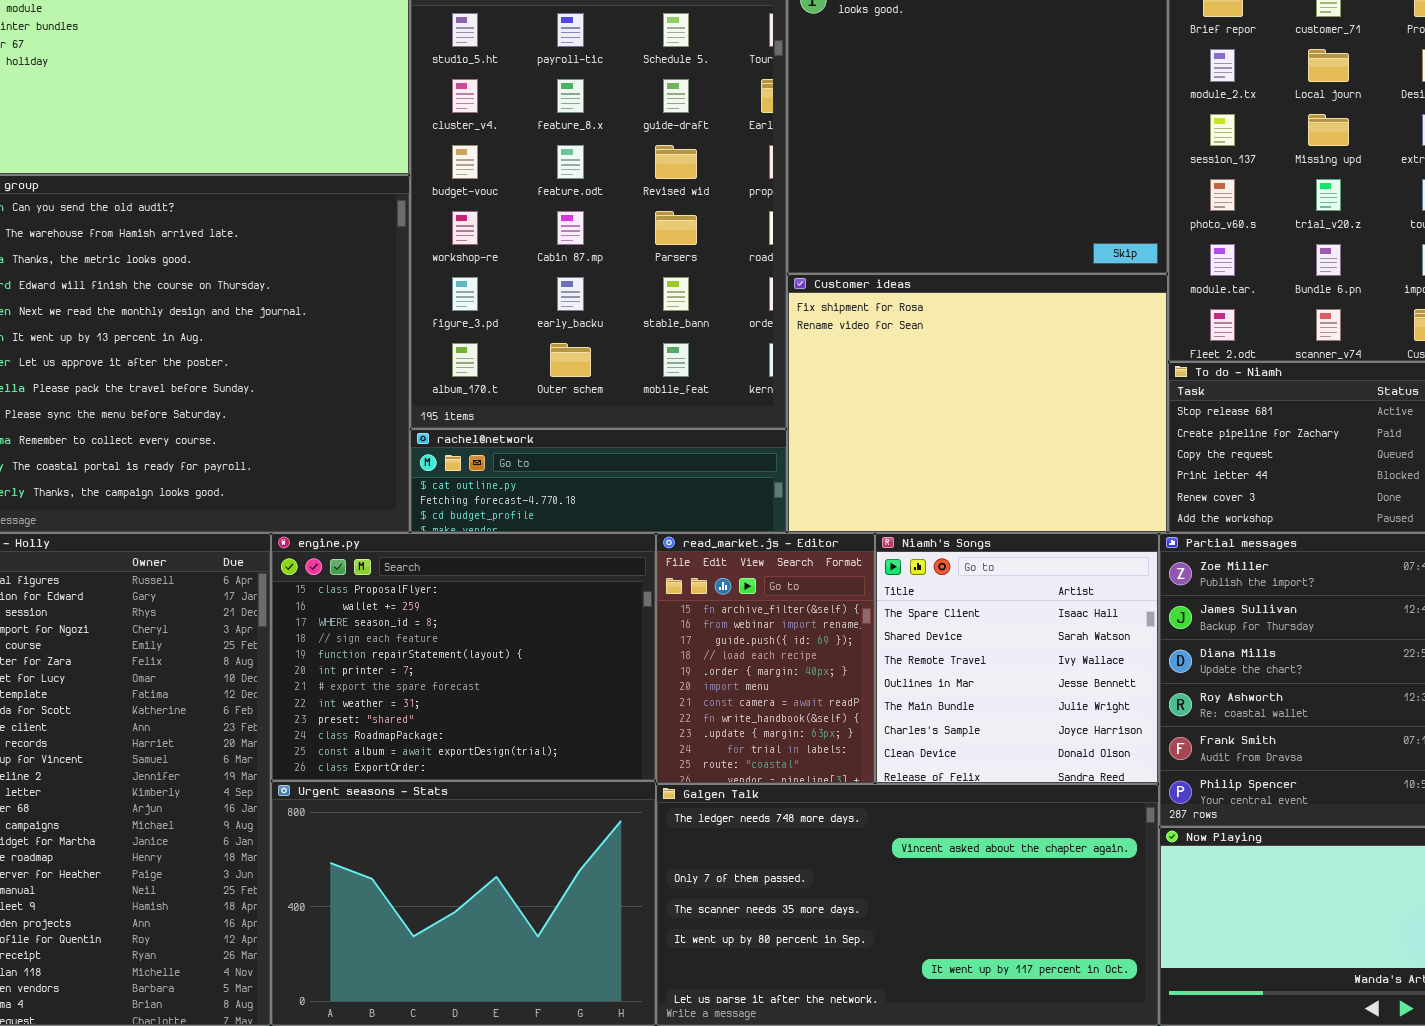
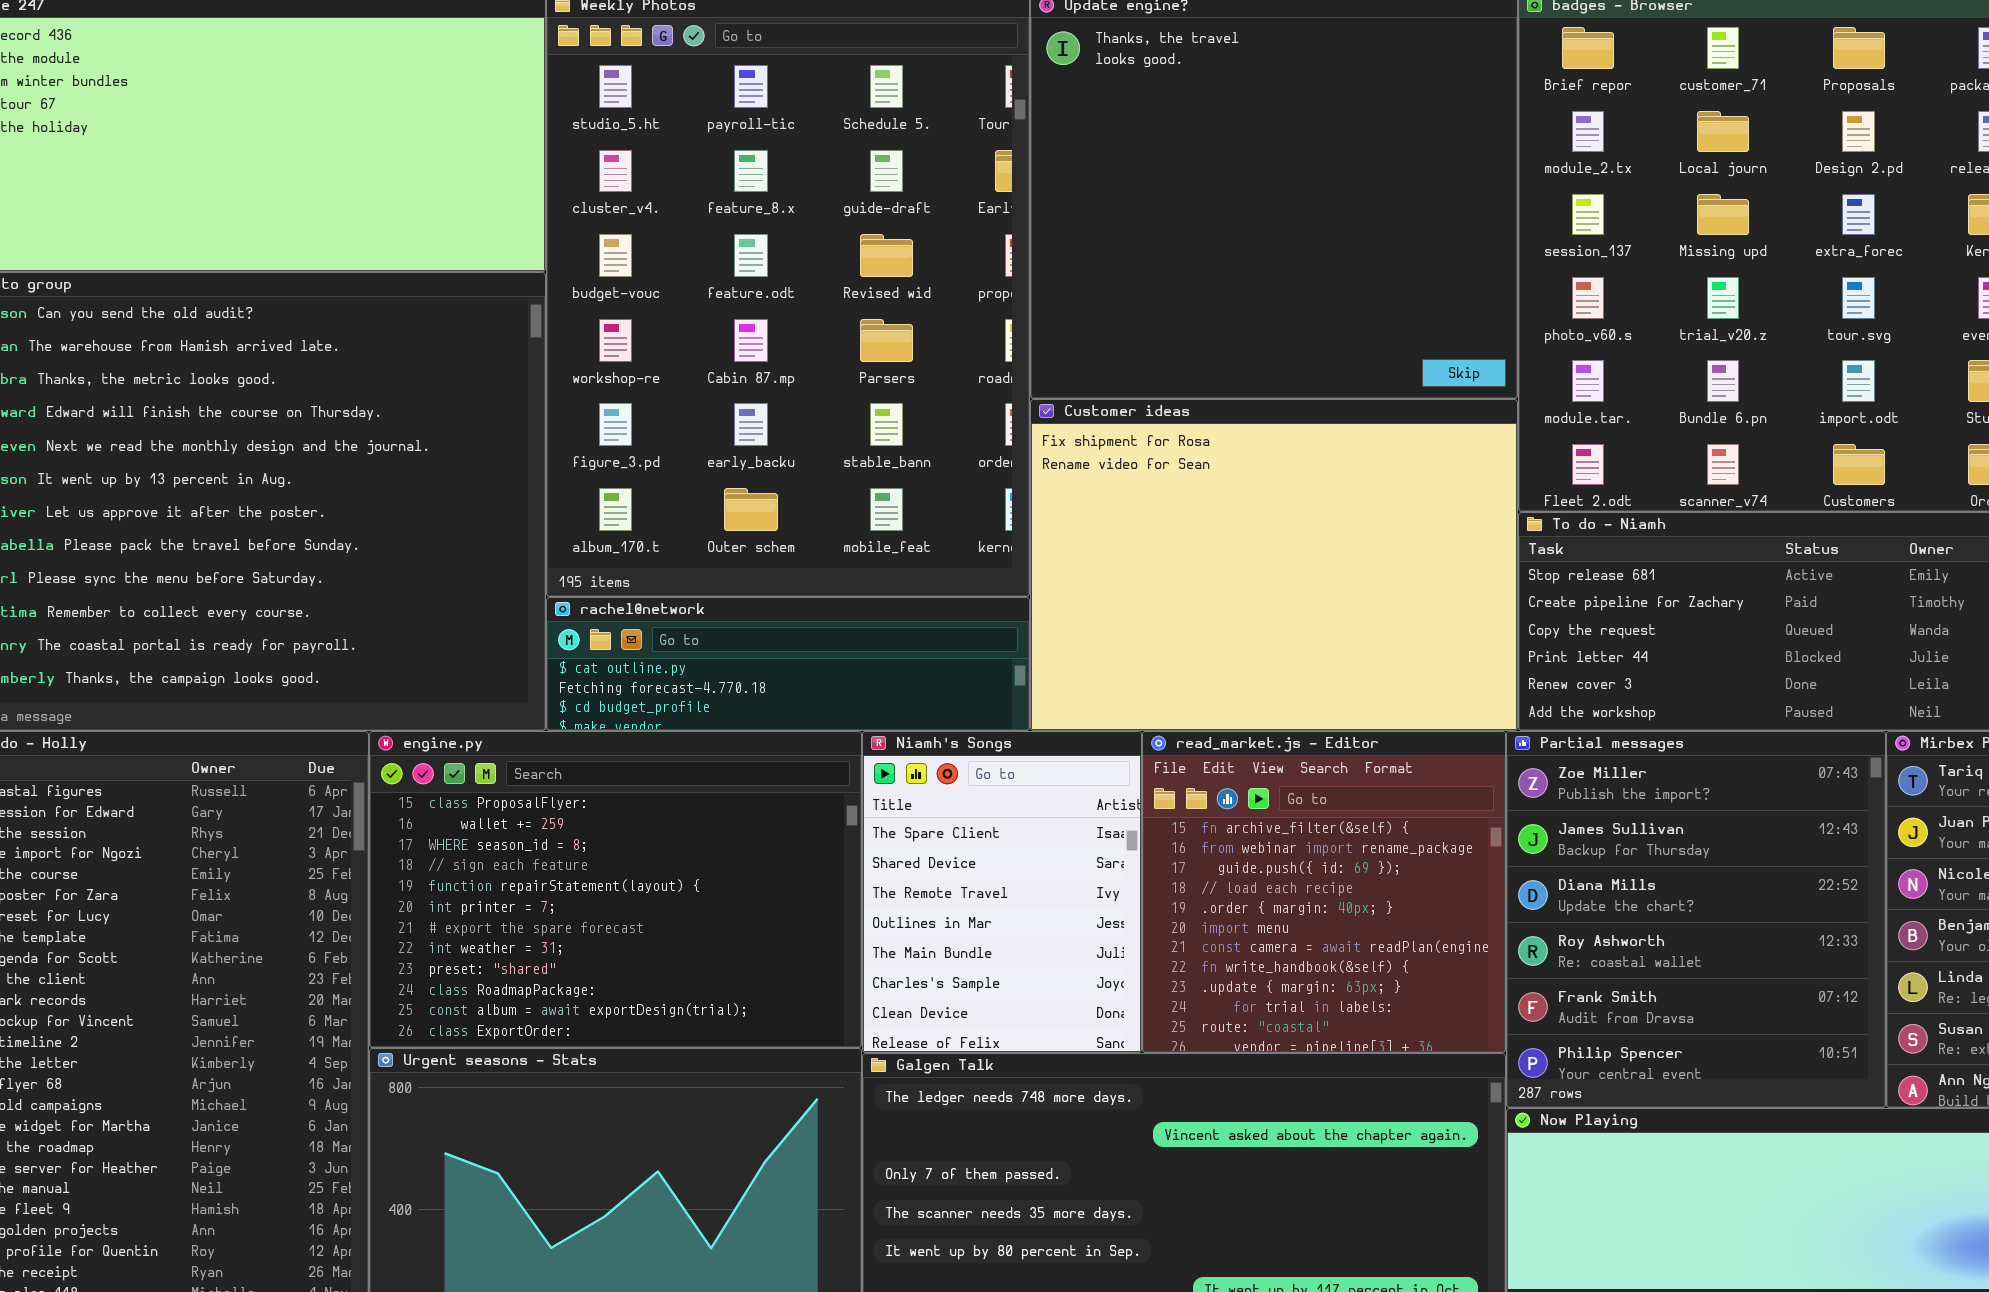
read_market.js - Editor: [656,533,875,784] -> [1142,731,1506,1053], moved, resized
Niamh's Songs: [875,533,1159,784] -> [862,731,1142,1053], moved, resized

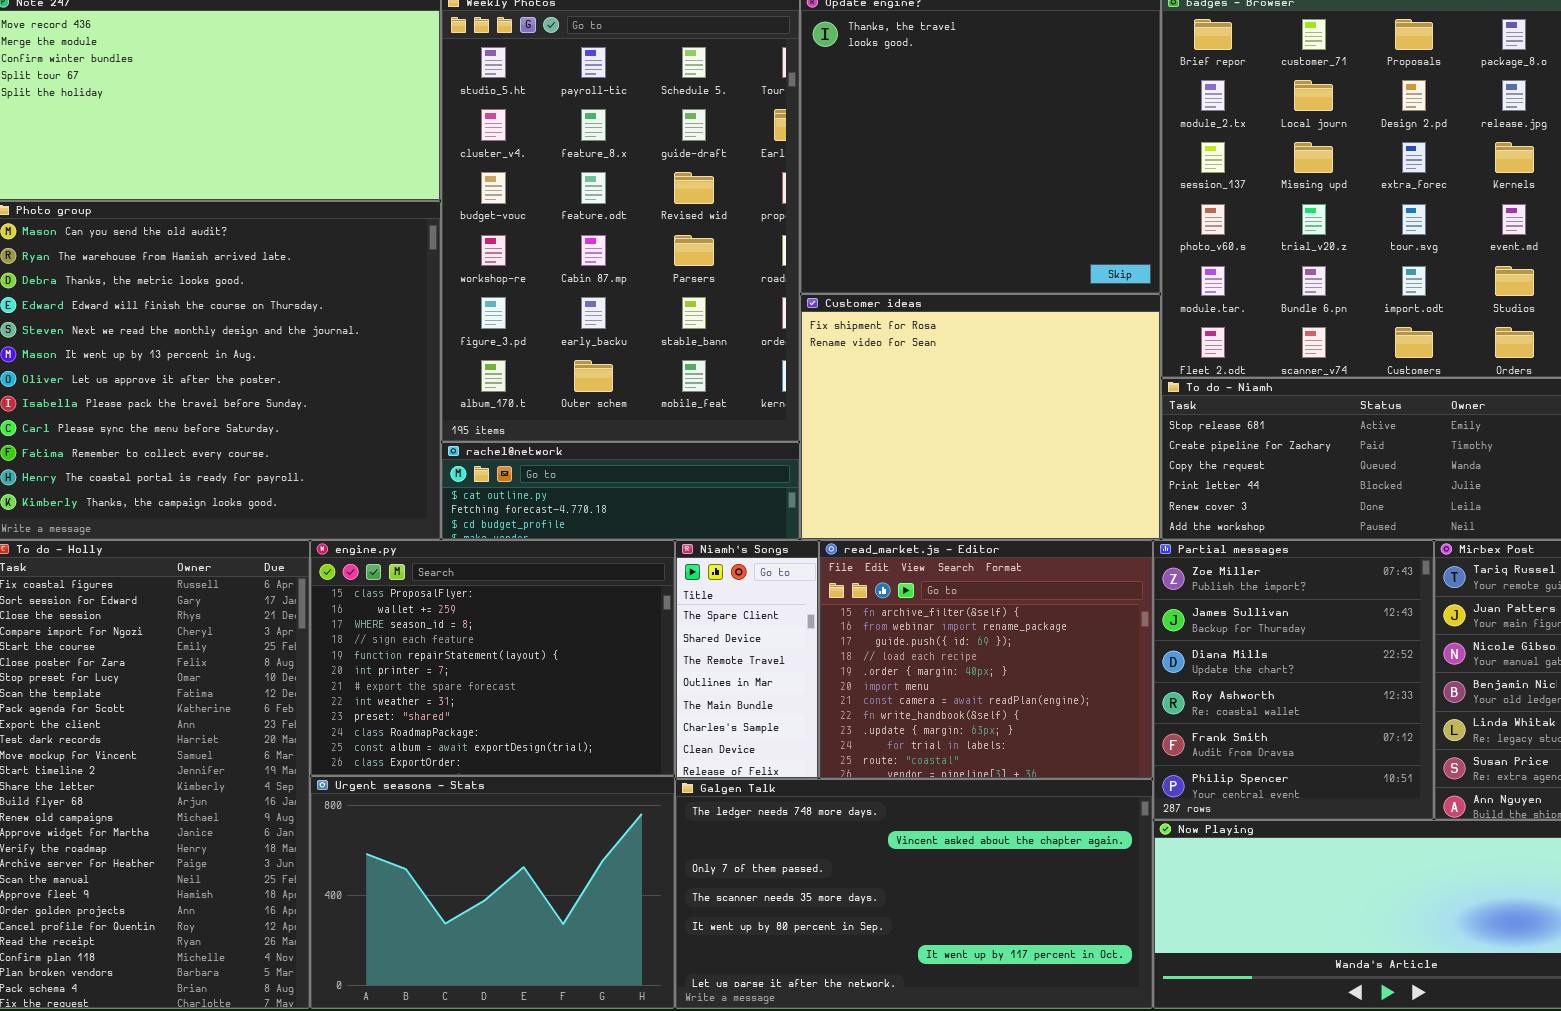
Niamh's Songs: [862,731,1142,1053] -> [675,540,819,779], resized
read_market.js - Editor: [1142,731,1506,1053] -> [819,540,1153,779], resized

